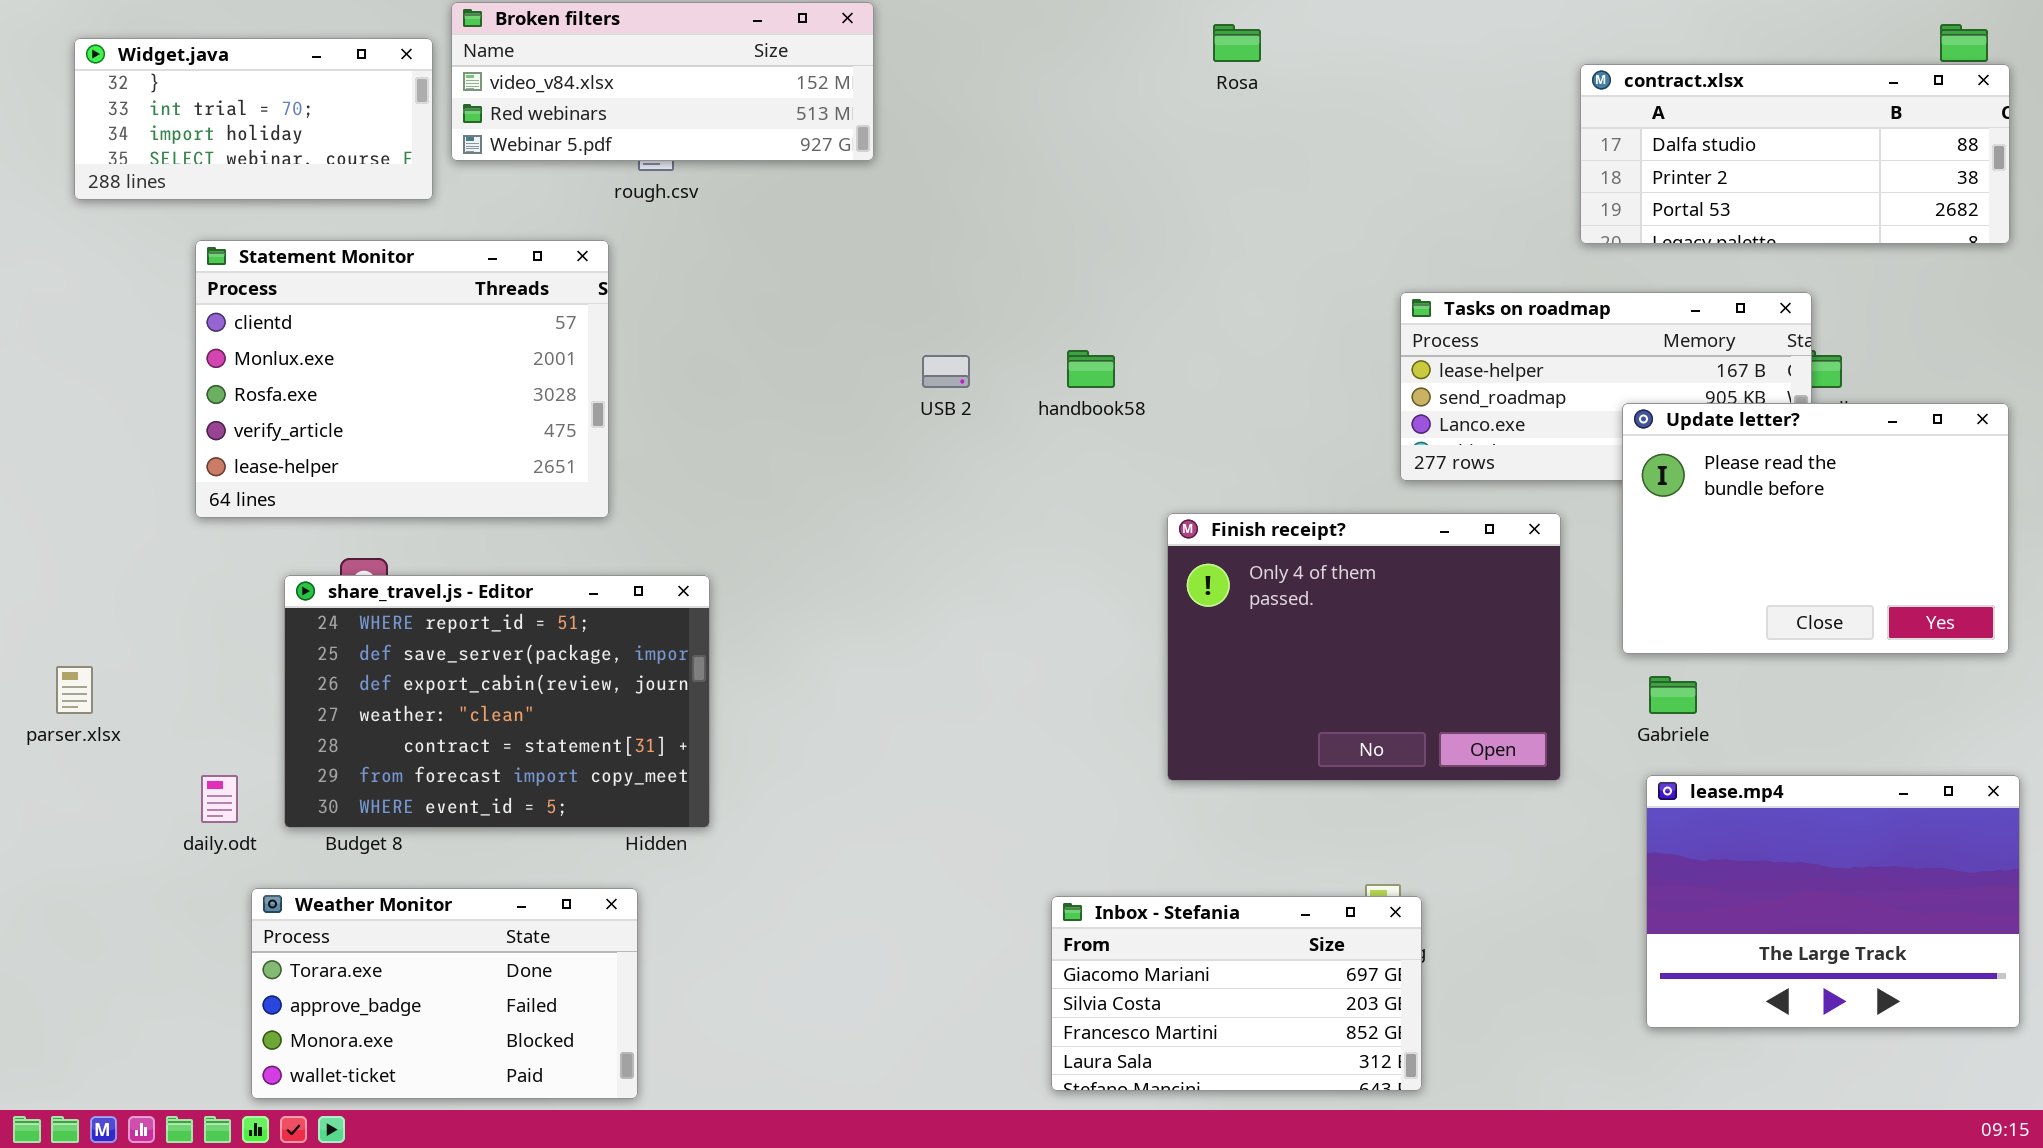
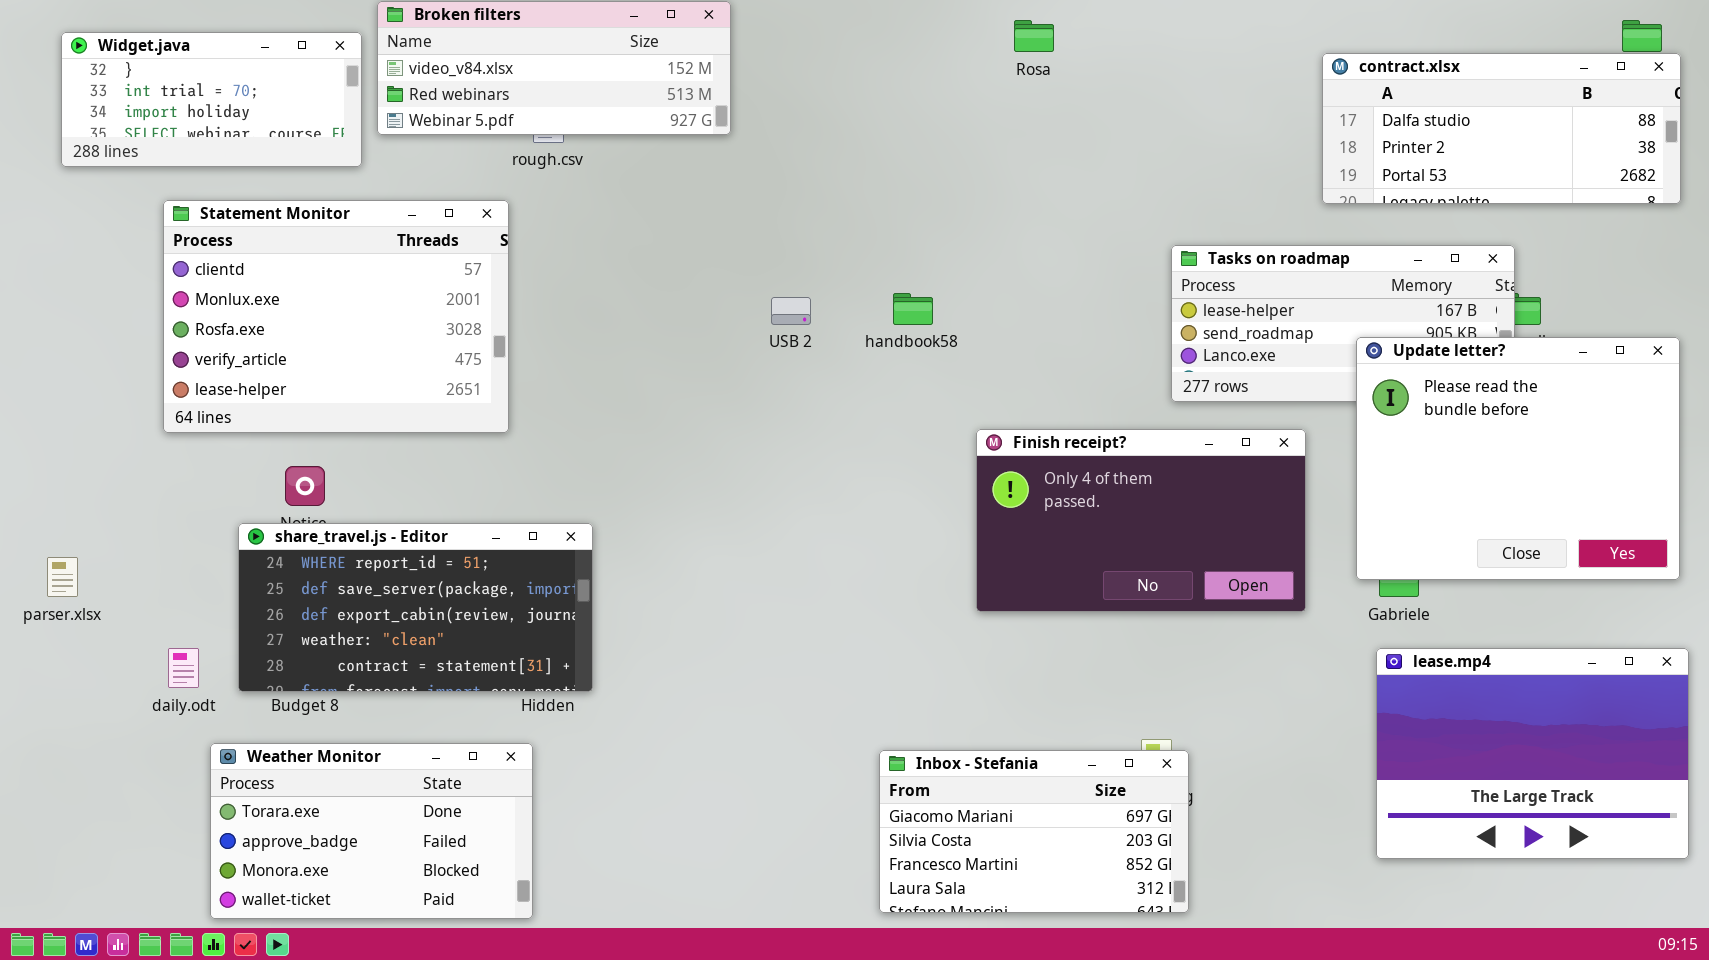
Update letter?: [1622,403,2009,654] -> [1356,337,1680,580], resized
Finish receipt?: [1167,513,1561,781] -> [976,429,1306,612], resized
share_travel.js - Editor: [284,575,710,828] -> [238,523,593,692], resized

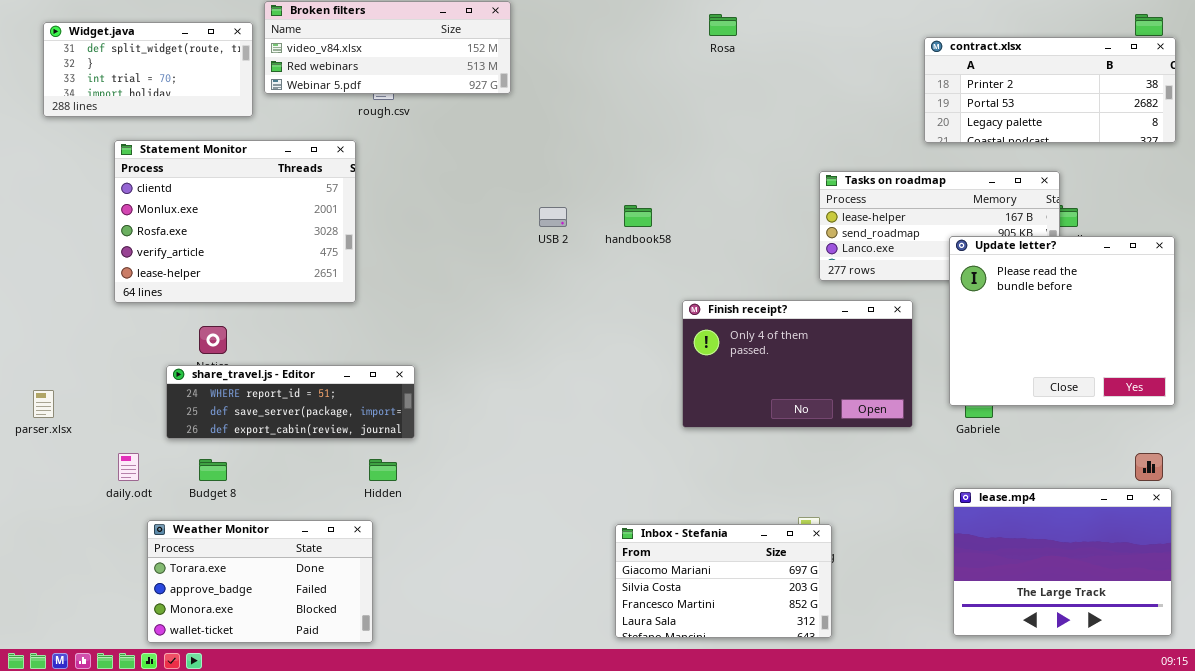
Widget.java: [61,32,362,167] -> [43,22,253,117], scrolled up 1 row
contract.xlsx: [1322,53,1681,204] -> [924,37,1176,143], scrolled down 1 row
share_travel.js - Editor: [238,523,593,692] -> [166,365,415,439], resized
lease.mp4: [1376,648,1689,859] -> [953,488,1172,636], moved

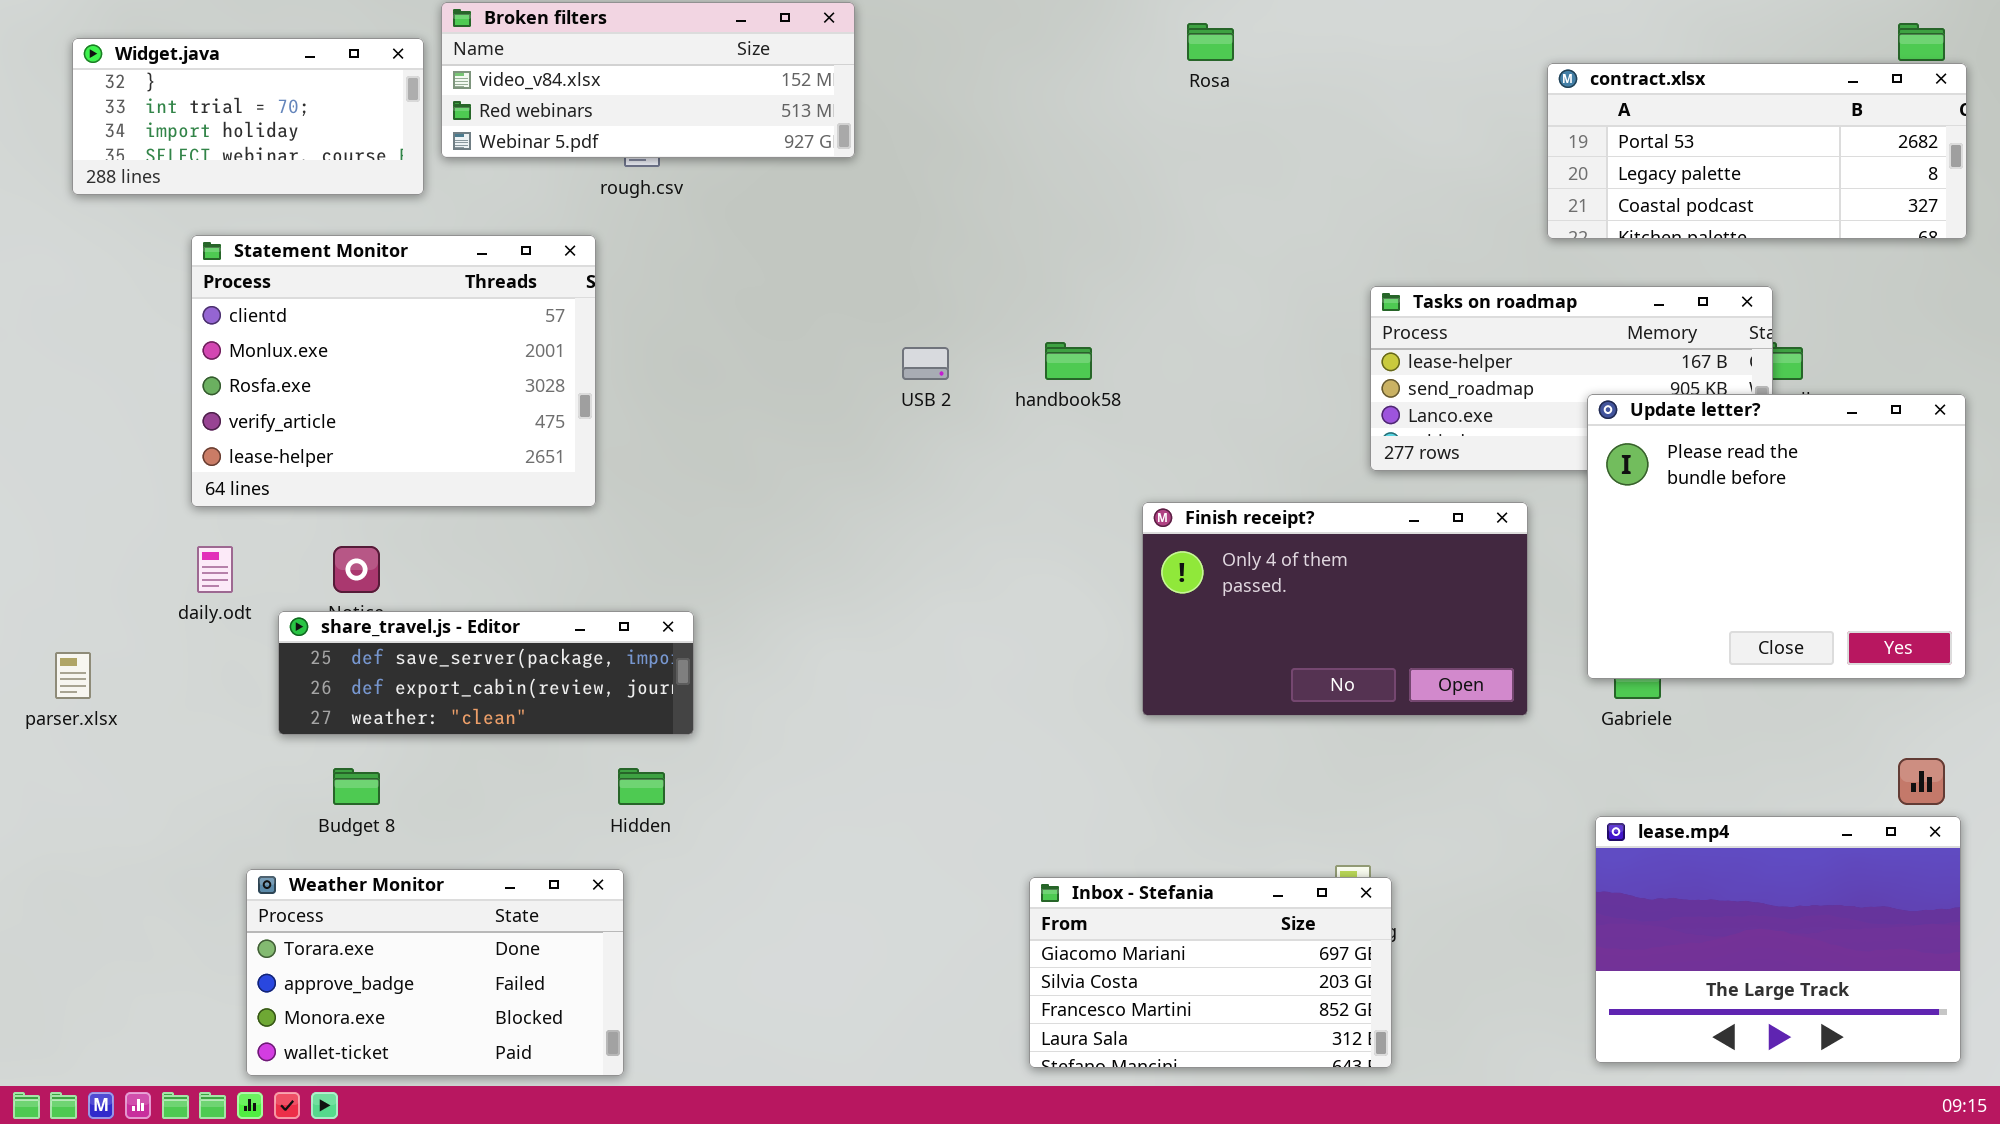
Widget.java: [43,22,253,117] -> [72,38,424,195], scrolled down 1 row
contract.xlsx: [924,37,1176,143] -> [1547,63,1967,239], scrolled down 1 row
share_travel.js - Editor: [166,365,415,439] -> [278,611,694,735], scrolled down 1 row
daily.odt: [118,453,139,481] -> [197,546,233,593], moved

